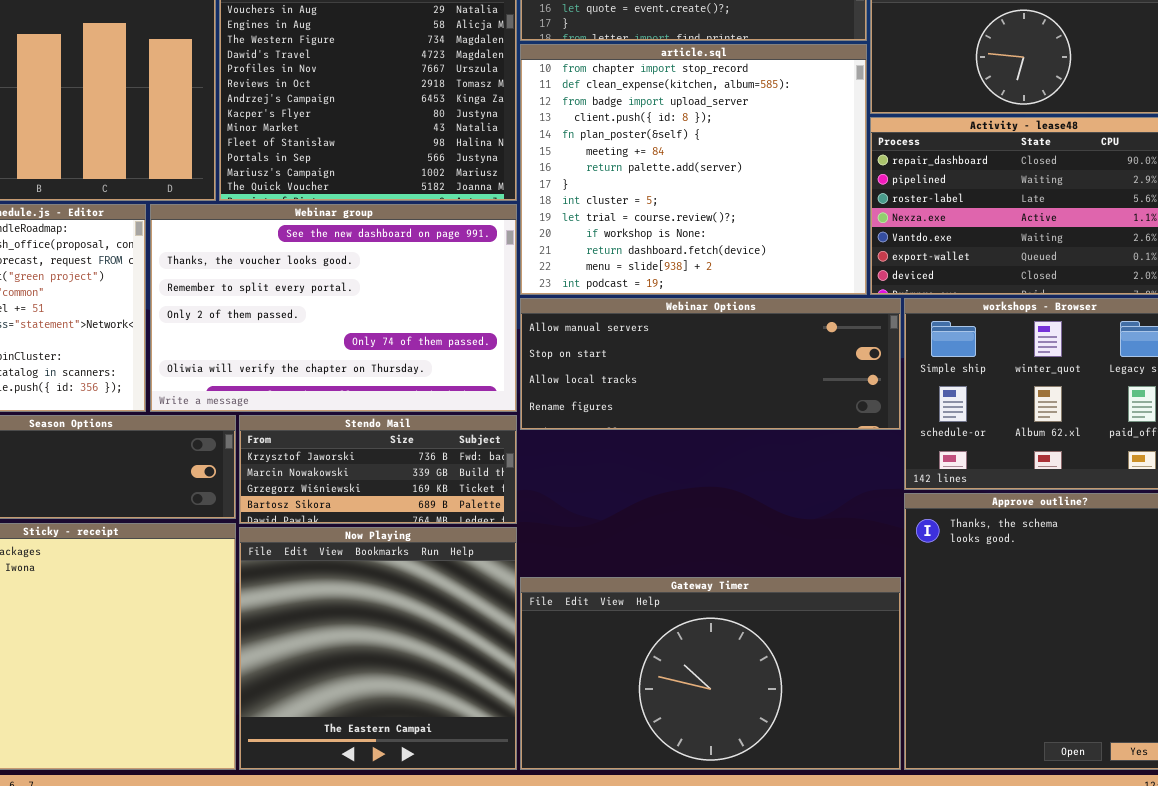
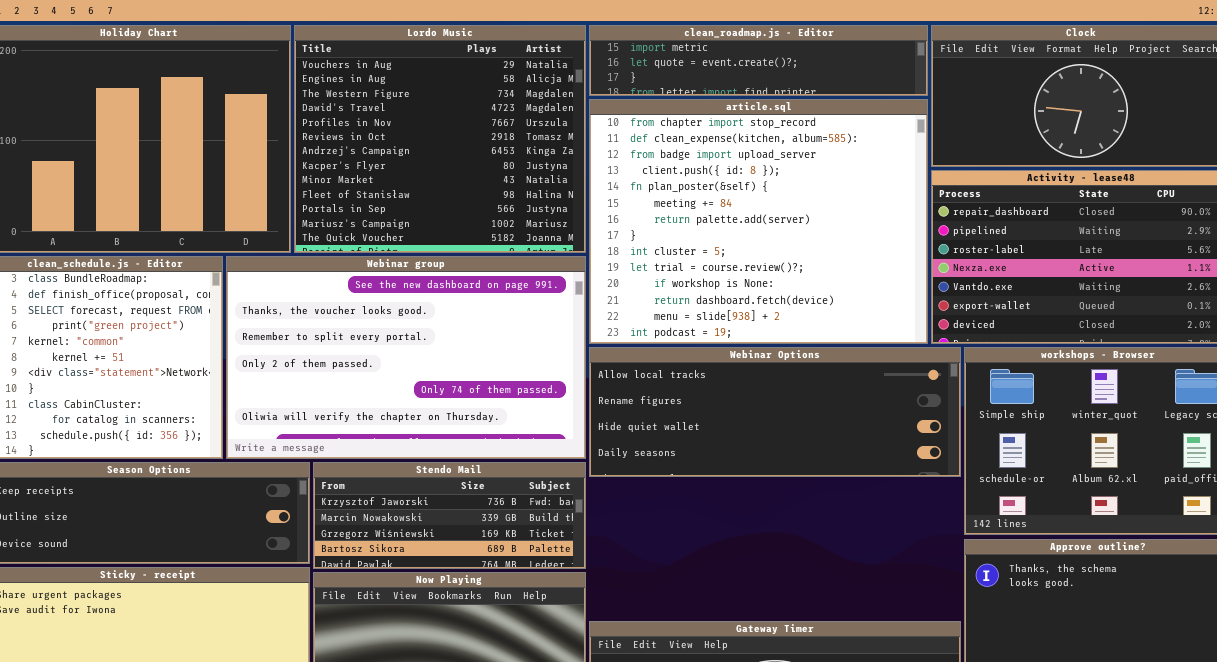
Webinar Options: [520,298,901,430] -> [589,347,961,477], scrolled down 2 rows

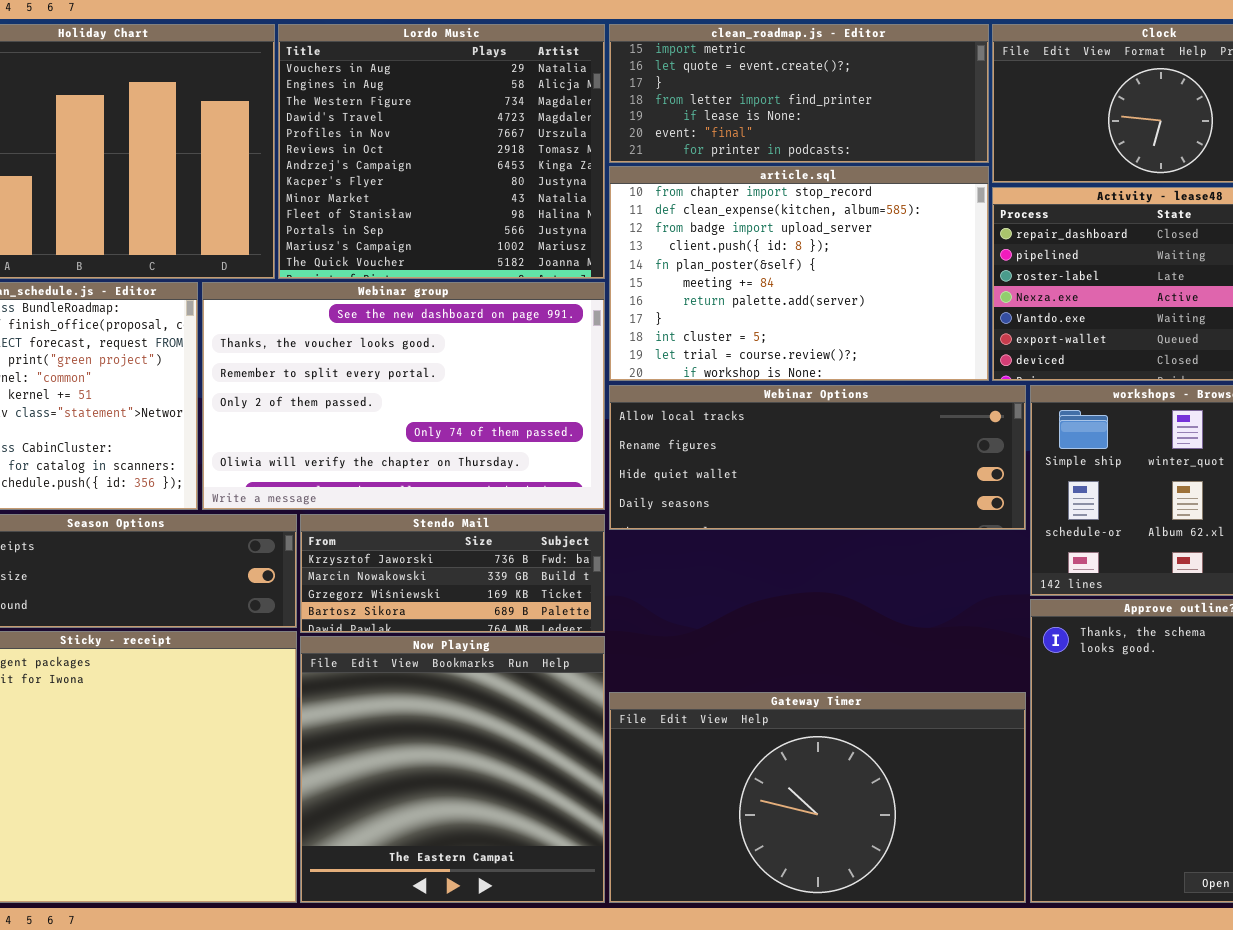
clean_roadmap.js - Editor: [589,25,928,96] -> [609,24,989,163], resized
article.sql: [589,99,928,344] -> [609,166,989,381], resized

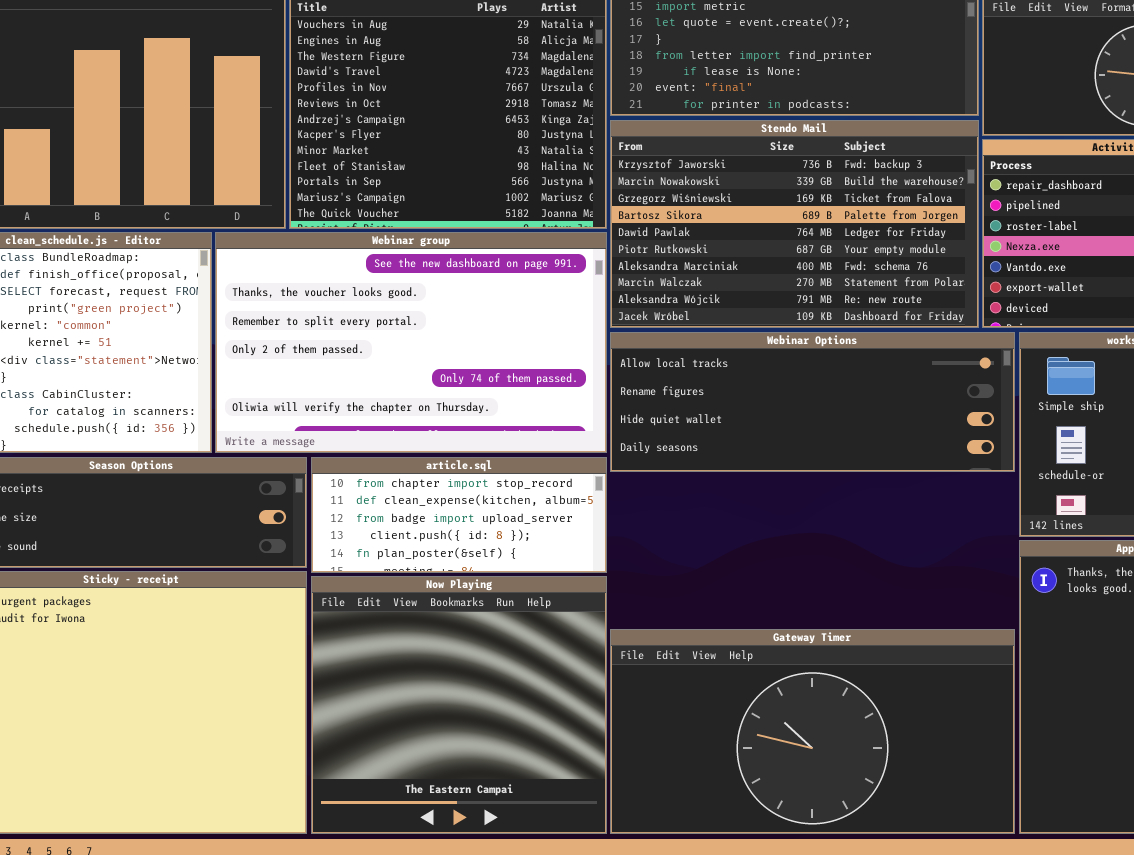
article.sql: [609,166,989,381] -> [311,457,607,573], moved, resized
Stendo Mail: [300,514,605,633] -> [610,120,979,328], moved, resized

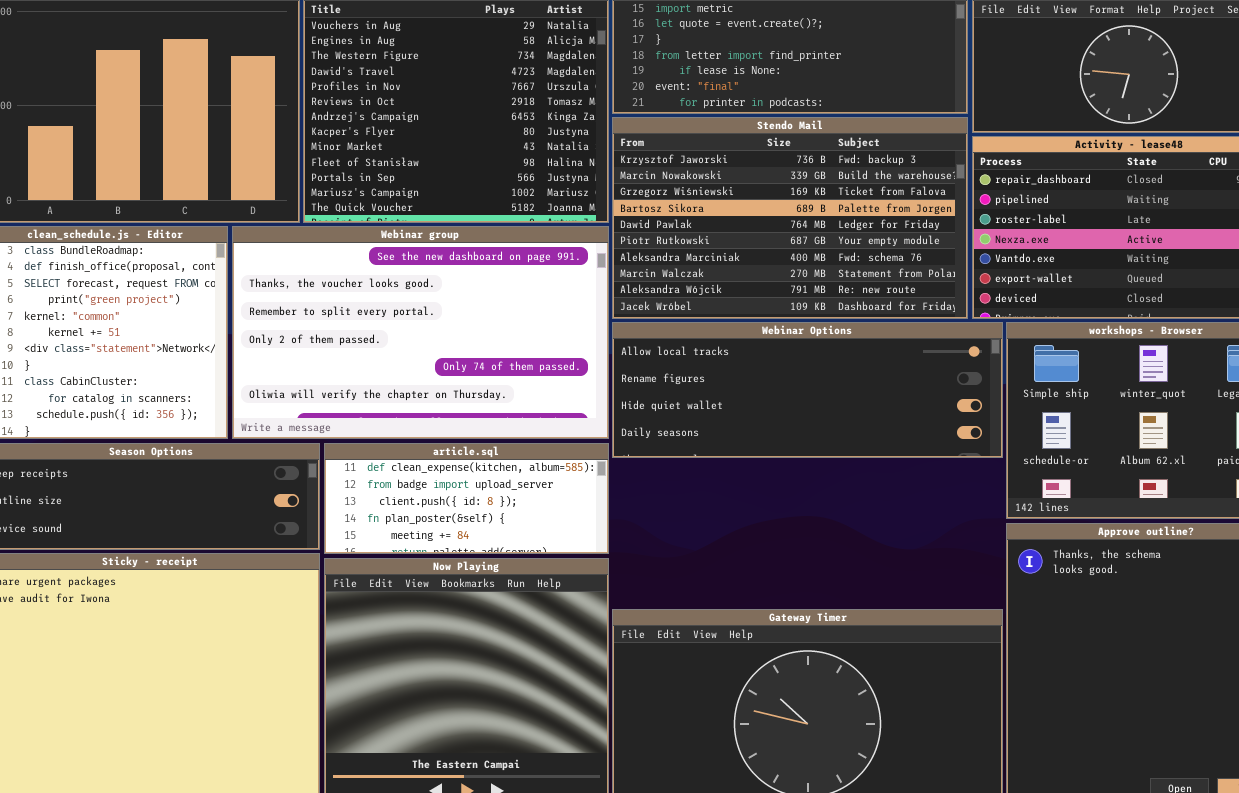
article.sql: [311,457,607,573] -> [324,443,609,554], scrolled down 1 row

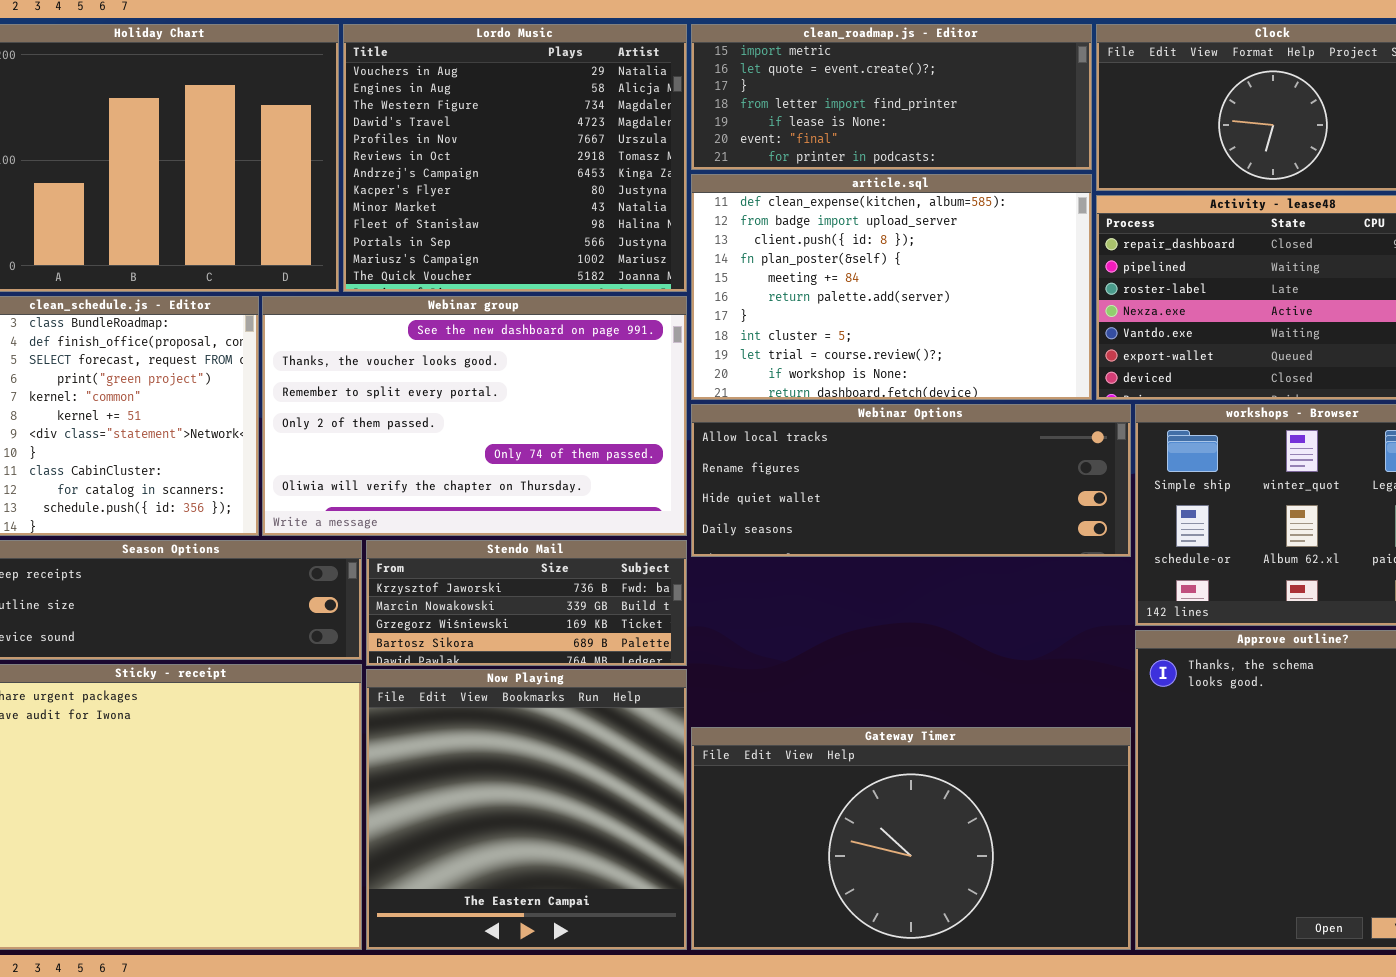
Stendo Mail: [612,117,968,319] -> [366,540,687,666], moved, resized
article.sql: [324,443,609,554] -> [691,174,1092,400], moved, resized

